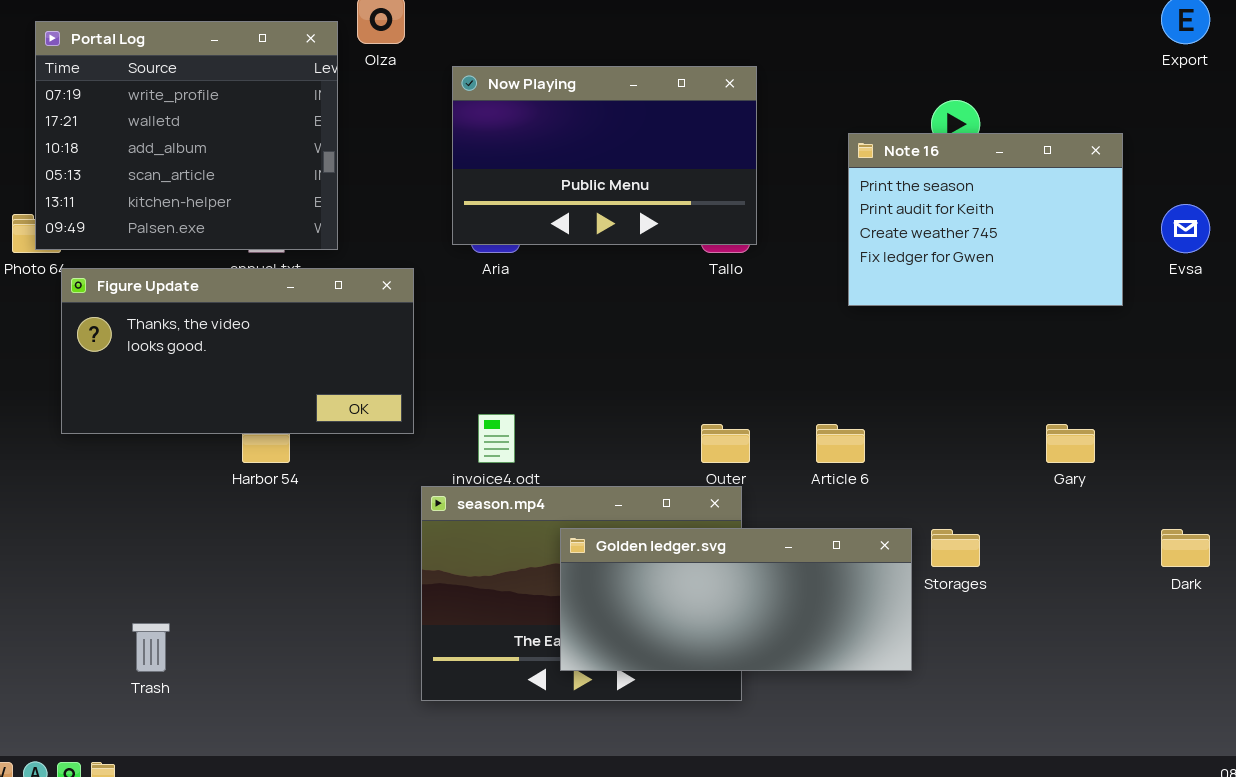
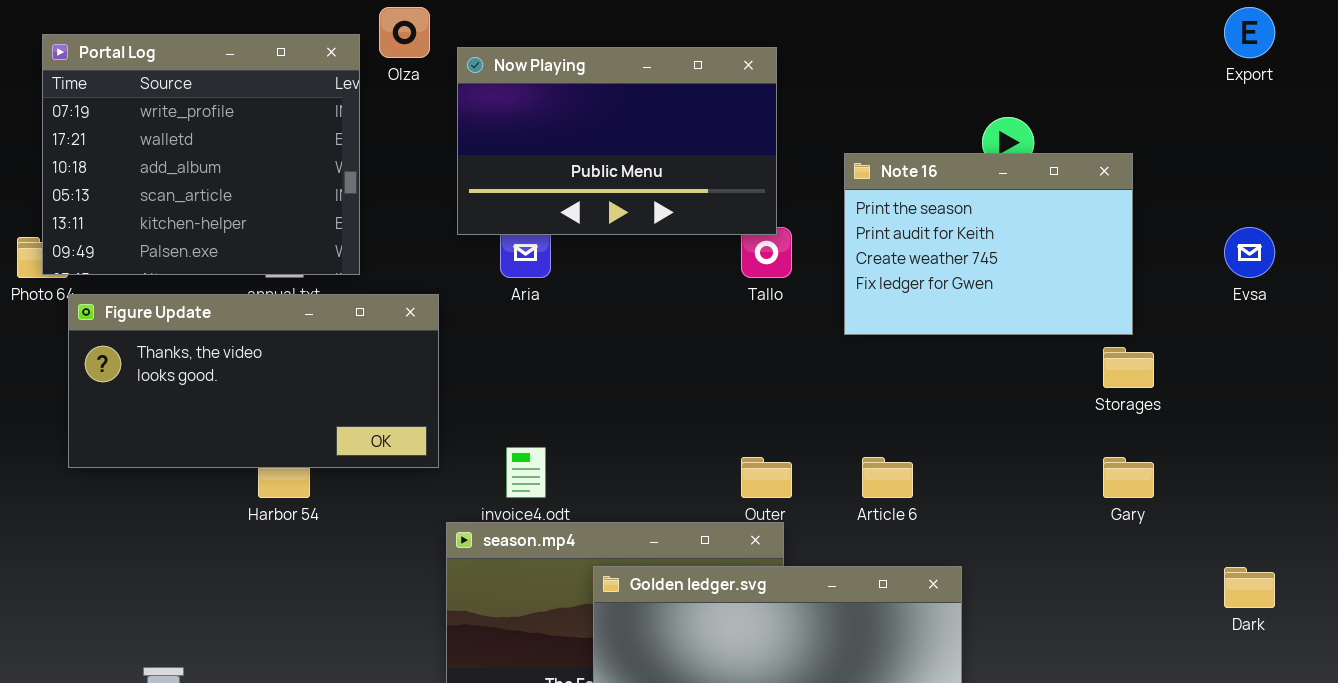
Now Playing: [452,66,757,245] -> [457,47,777,235], moved
Note 16: [848,133,1123,306] -> [844,153,1133,335], moved
Storages: [931,529,980,567] -> [1103,347,1154,388], moved

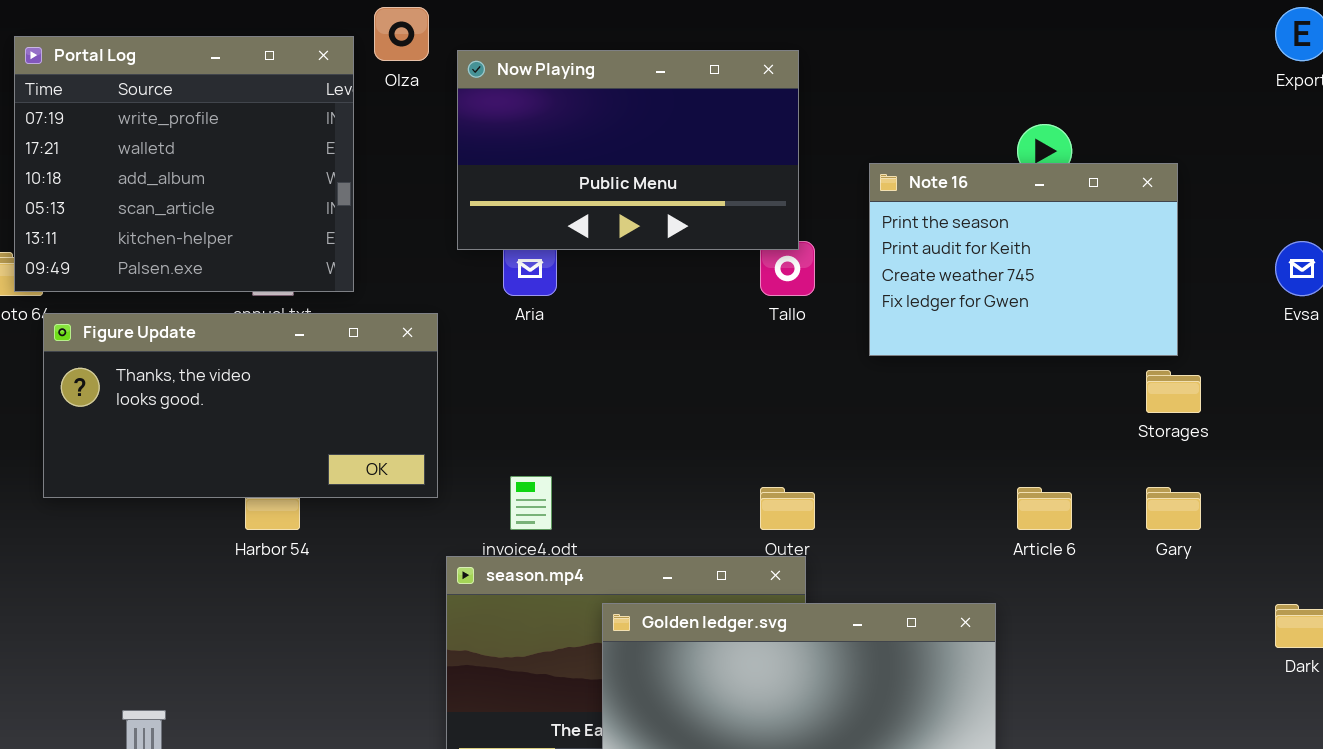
Article 6: [862,457,913,498] -> [1017,487,1072,530], moved

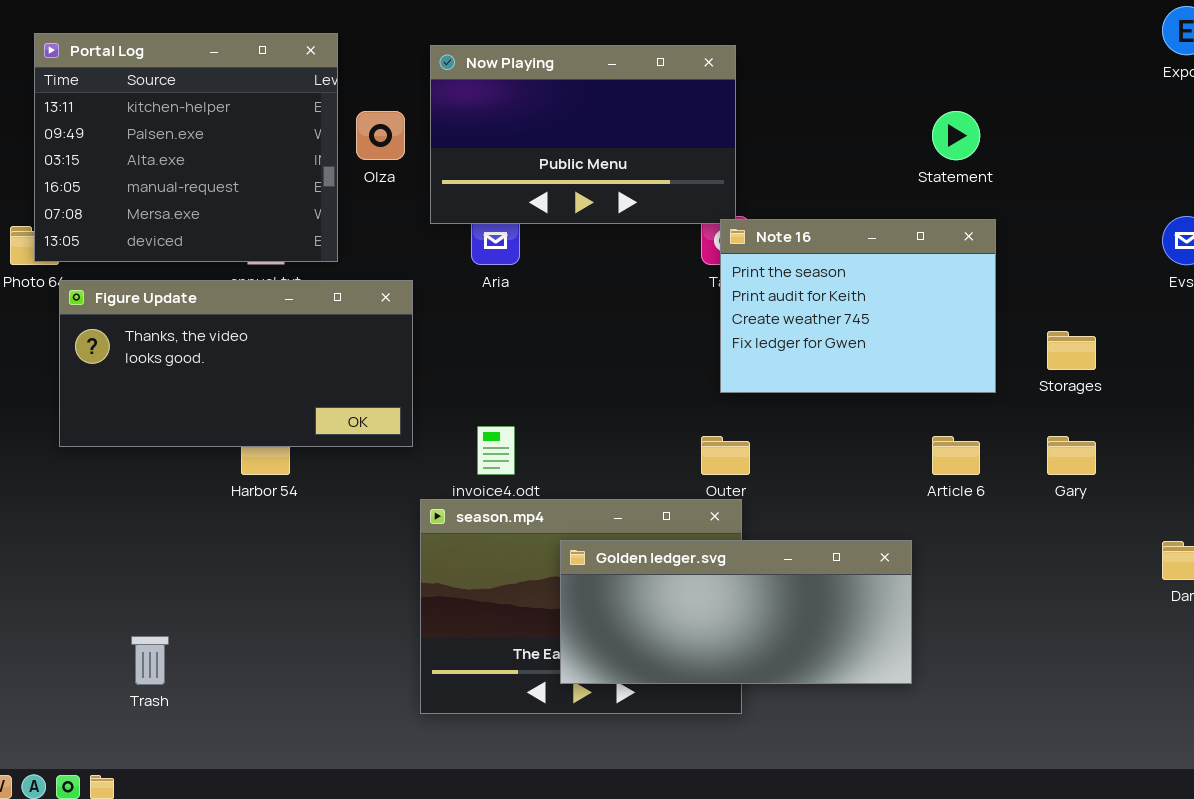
Olza: [374,7,429,61] -> [356,111,405,160], moved
Portal Log: [14,36,354,292] -> [34,33,338,262], scrolled down 4 rows
Note 16: [869,163,1178,356] -> [720,219,996,393], moved

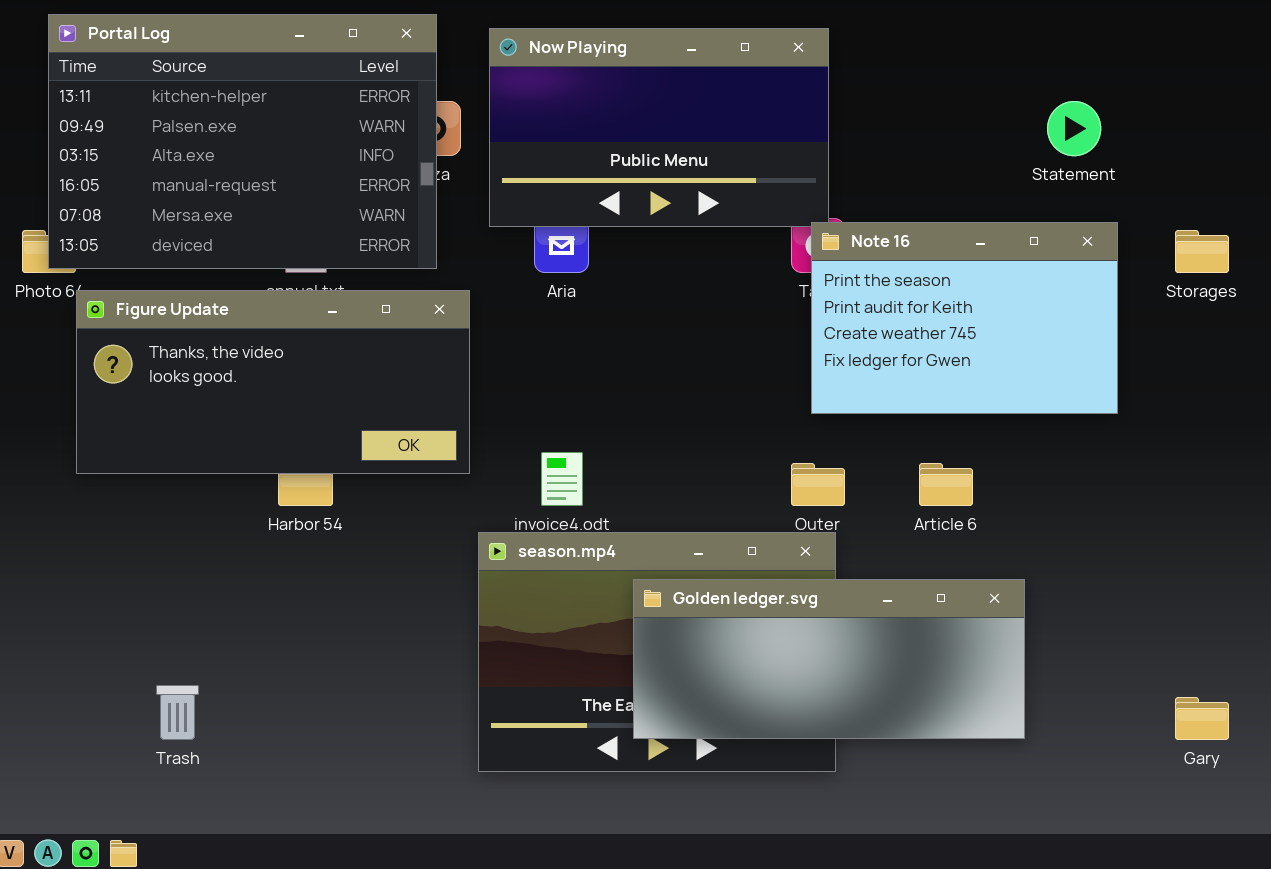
Portal Log: [34,33,338,262] -> [48,14,437,269], resized
Storages: [1047,331,1096,370] -> [1175,230,1229,273], moved
Article 6: [932,436,980,475] -> [919,463,973,506], moved
Gary: [1047,436,1096,475] -> [1175,697,1229,740], moved

